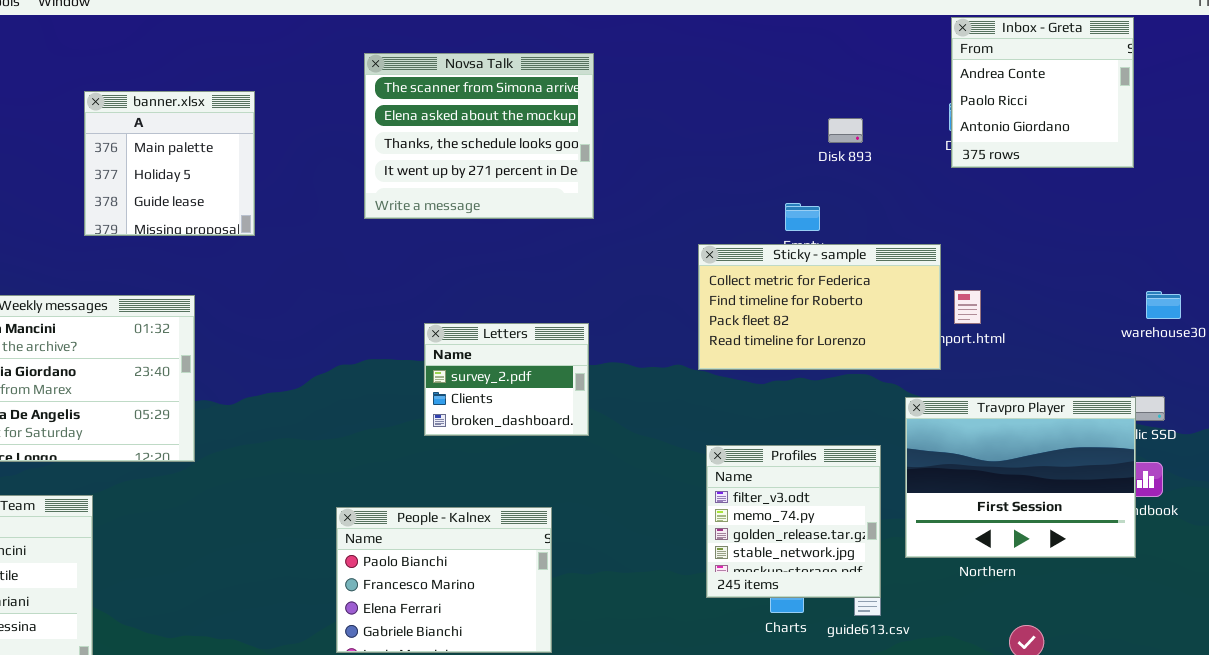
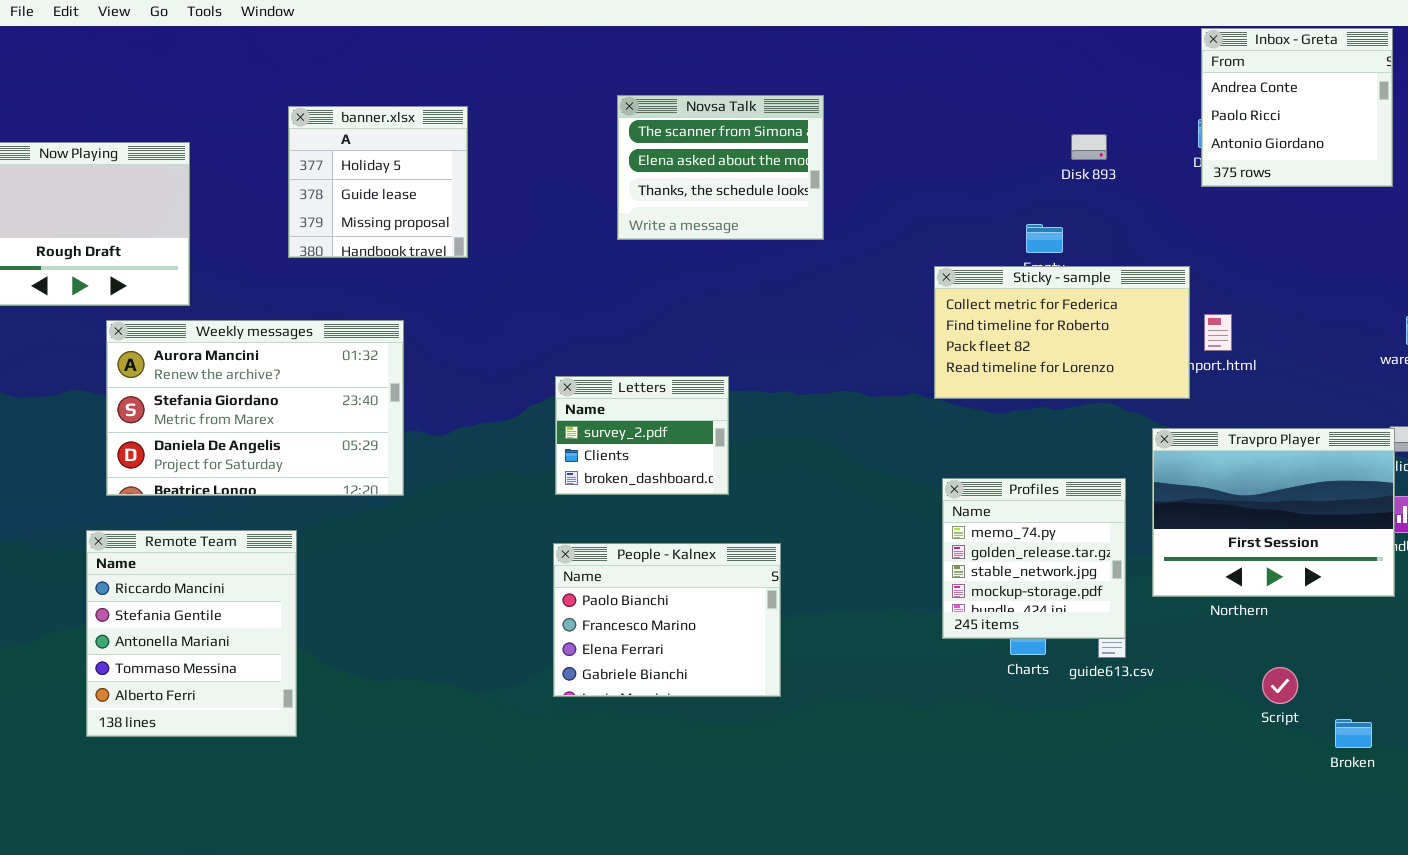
Novsa Talk: [364,53,594,219] -> [617,95,824,240], resized
banner.xlsx: [84,91,255,236] -> [288,106,468,258], scrolled down 1 row
Letters: [424,323,589,436] -> [555,376,729,495], moved
Profiles: [706,445,881,598] -> [942,478,1126,639], scrolled down 1 row

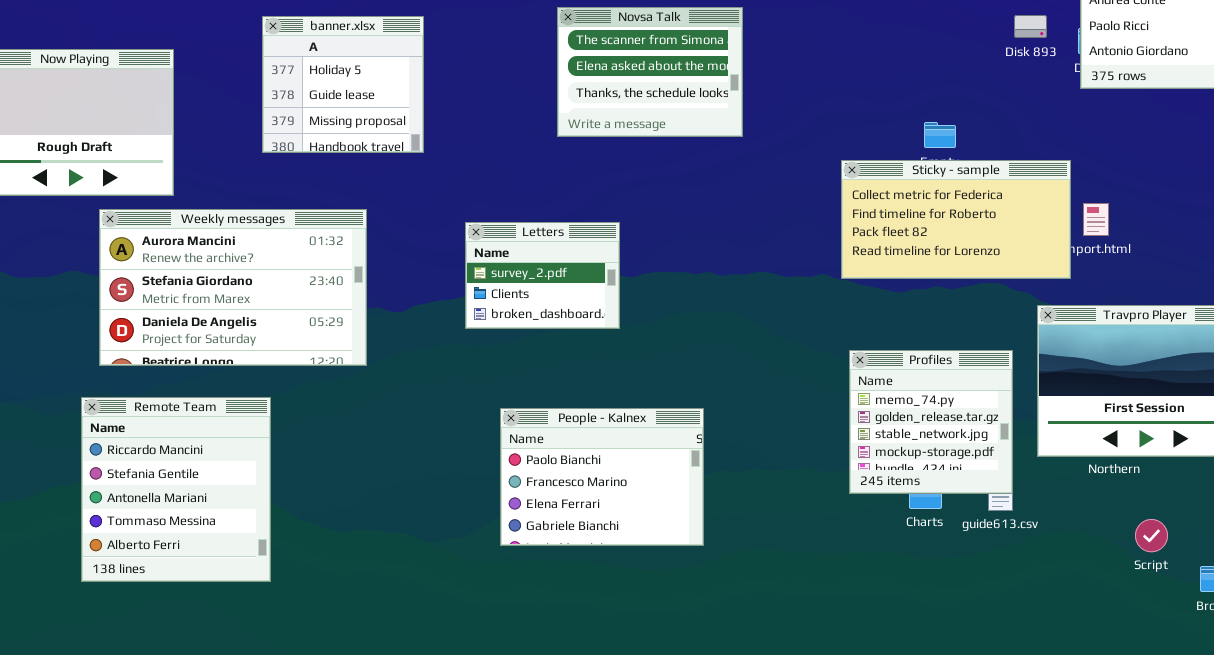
Disk 893: [1071,134,1107,160] -> [1014,15,1047,38], moved
Letters: [555,376,729,495] -> [465,222,620,329], moved

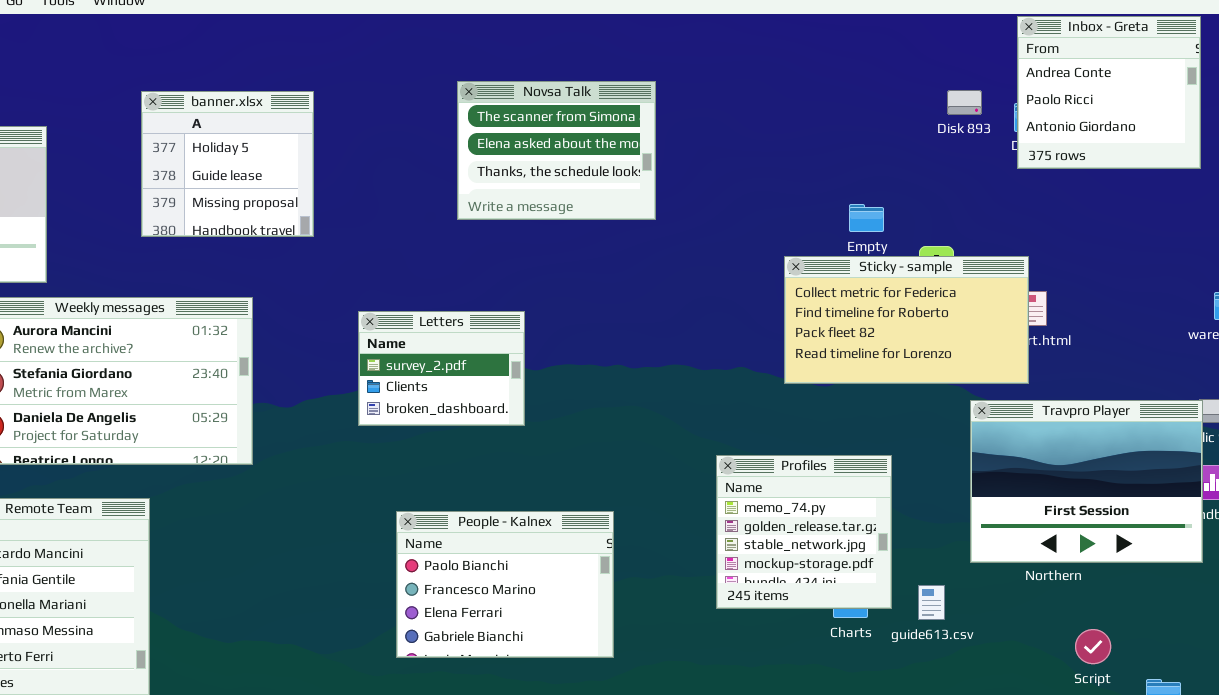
Sticky - sample: [841,160,1071,279] -> [784,256,1029,384], moved
Profiles: [849,350,1013,494] -> [716,455,892,609], moved

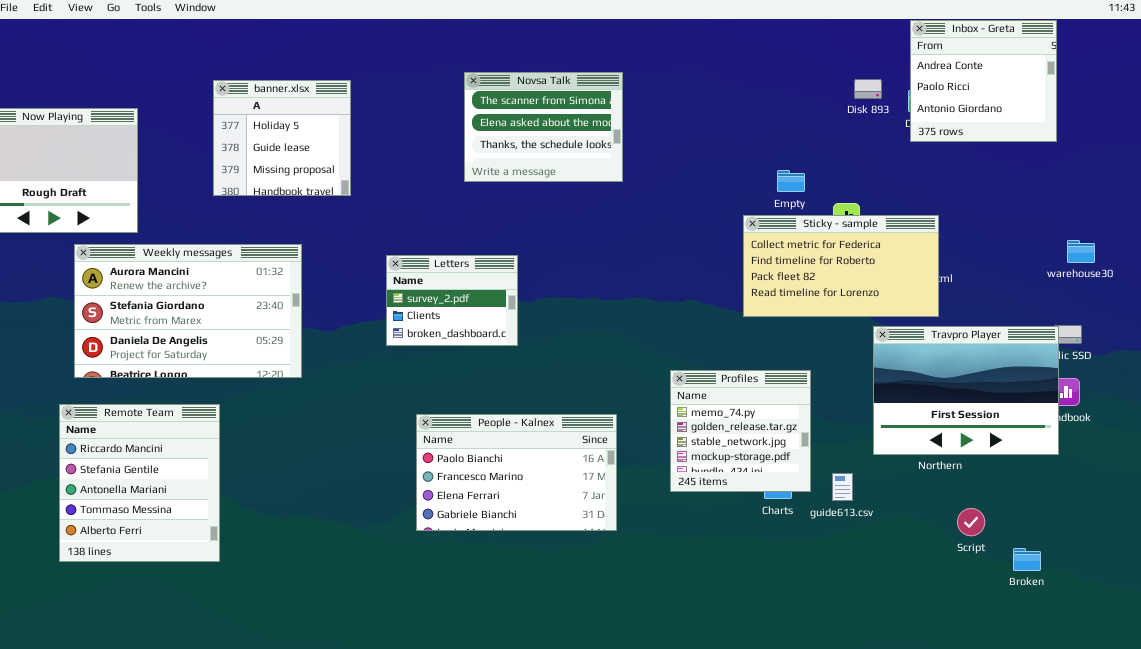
Sticky - sample: [784,256,1029,384] -> [743,215,939,317], moved
People - Kalnex: [396,511,614,658] -> [416,414,617,531], resized

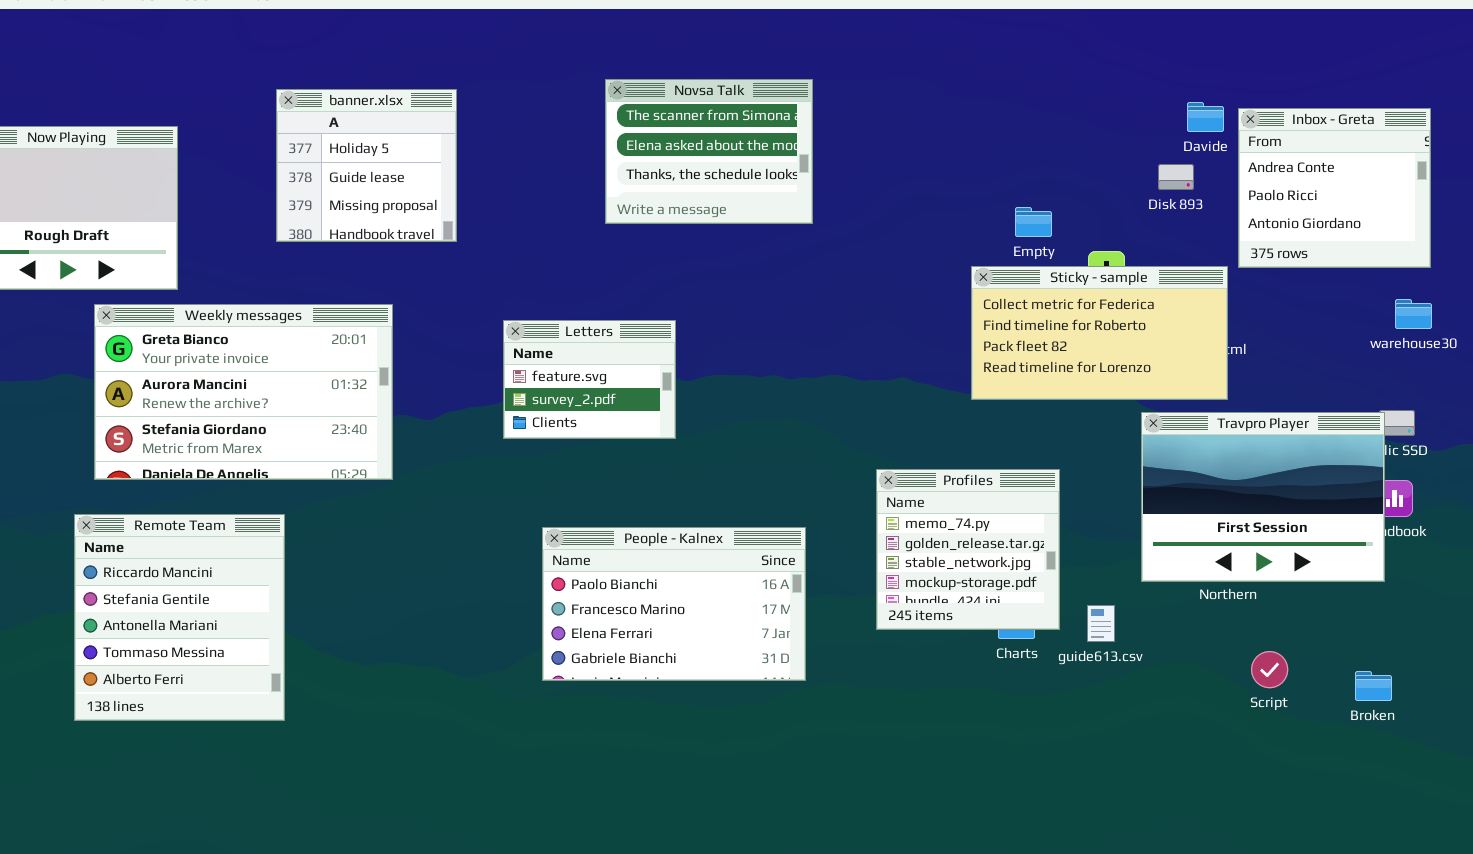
Inbox - Greta: [910,20,1057,142] -> [1238,108,1431,268], moved
Disk 893: [854,79,882,99] -> [1158,164,1194,190], moved
Weekly messages: [74,244,302,378] -> [94,304,393,480], scrolled up 1 row
Letters: [386,255,518,346] -> [503,320,676,439], scrolled up 1 row
Broken: [1013,548,1041,571] -> [1355,671,1392,701], moved

